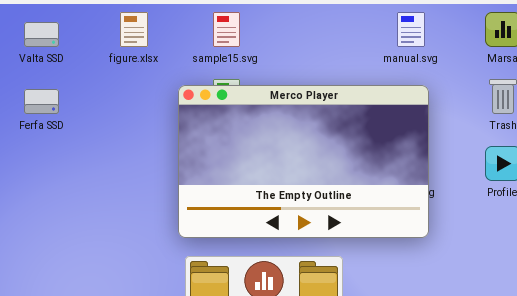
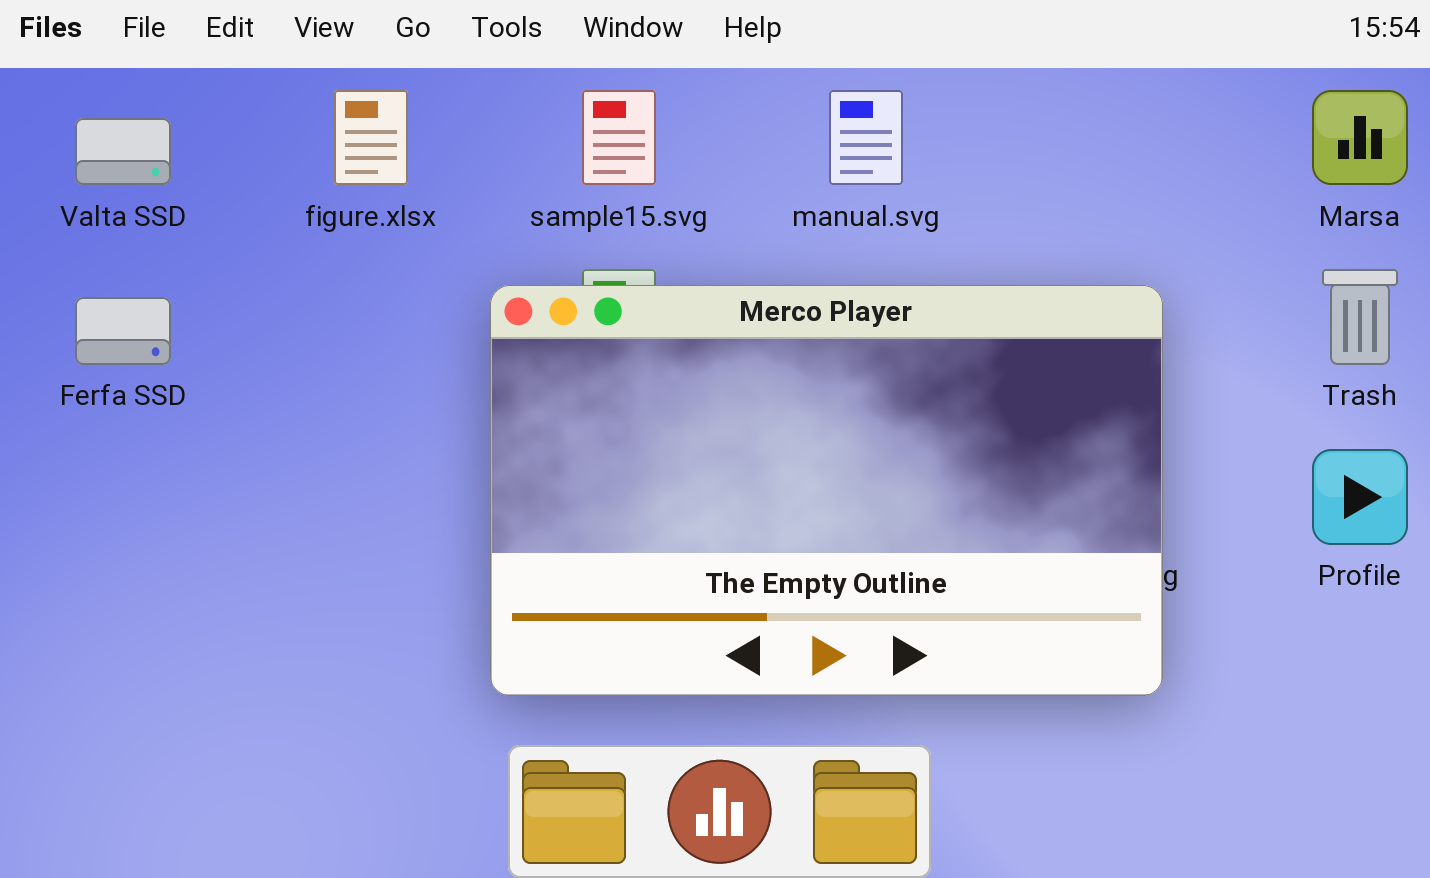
manual.svg: [397,12,425,47] -> [829,90,903,185], moved

